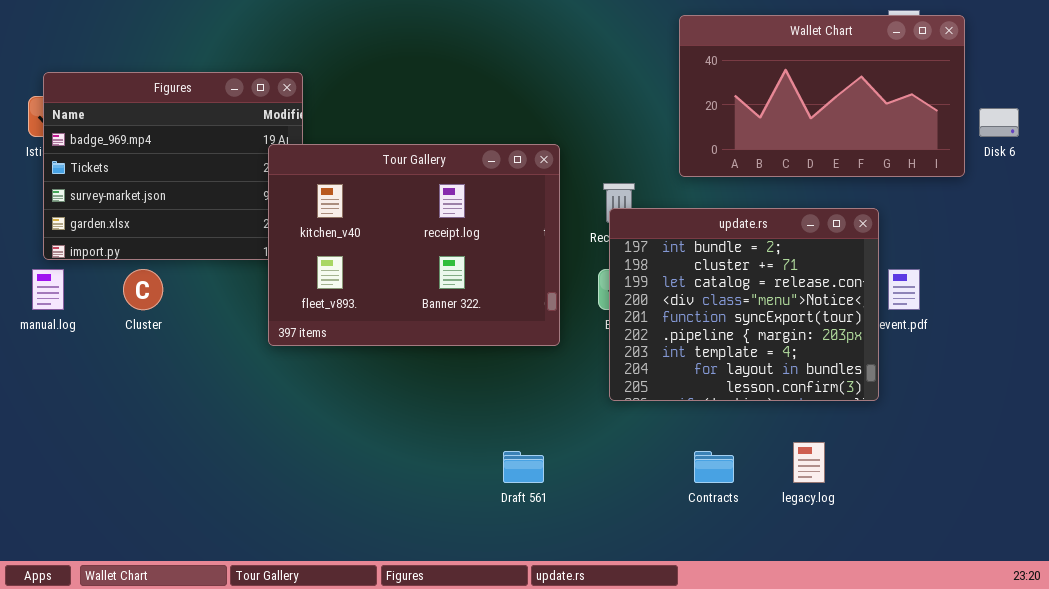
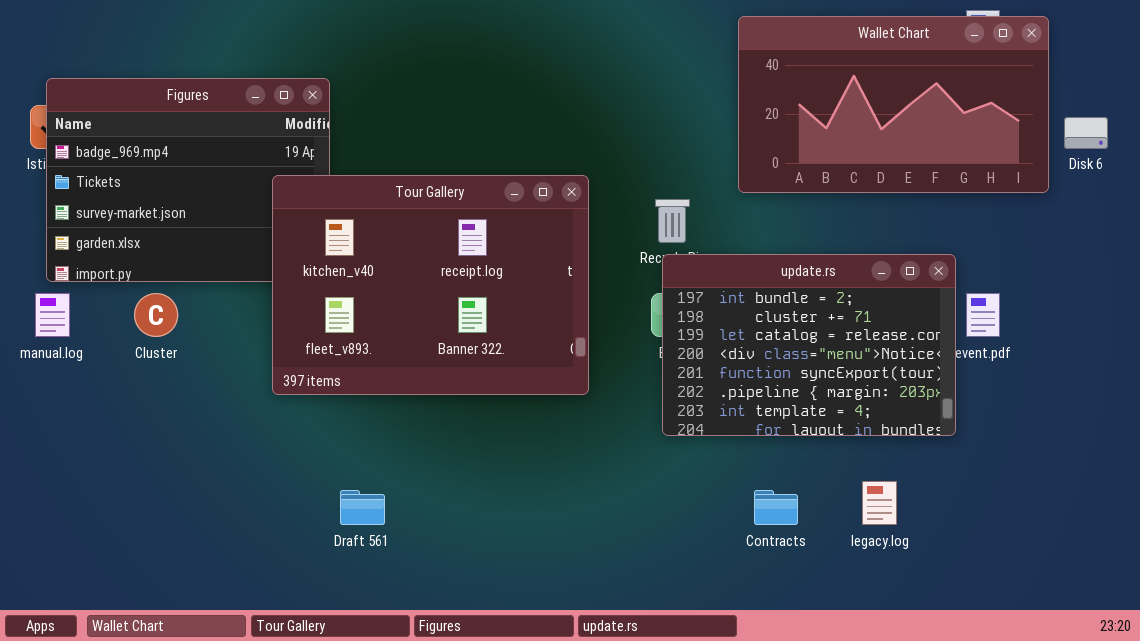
Tour Gallery: [268,144,560,346] -> [272,175,589,395], moved
update.rs: [609,208,879,401] -> [662,254,956,436], resized
Draft 561: [503,451,544,483] -> [340,490,385,525], moved

